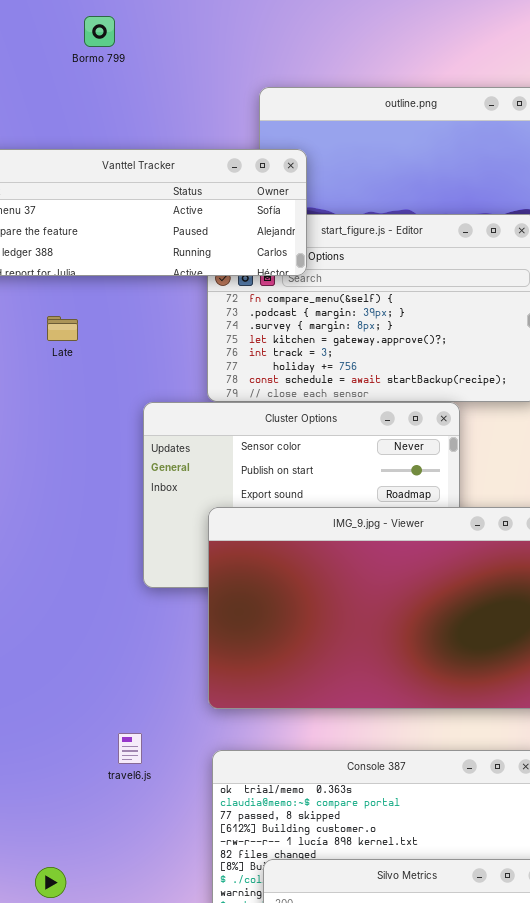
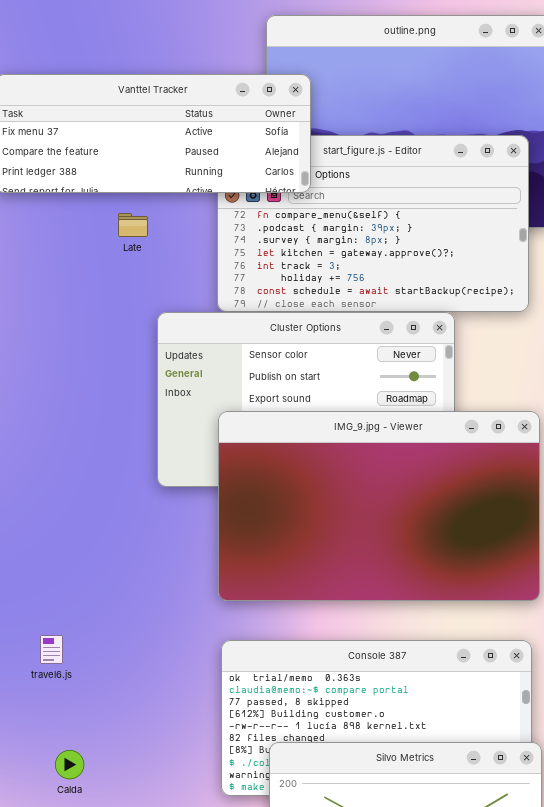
Late: [47,316,78,341] -> [118,213,148,237], moved
travel6.js: [118,733,142,764] -> [40,635,63,664], moved

